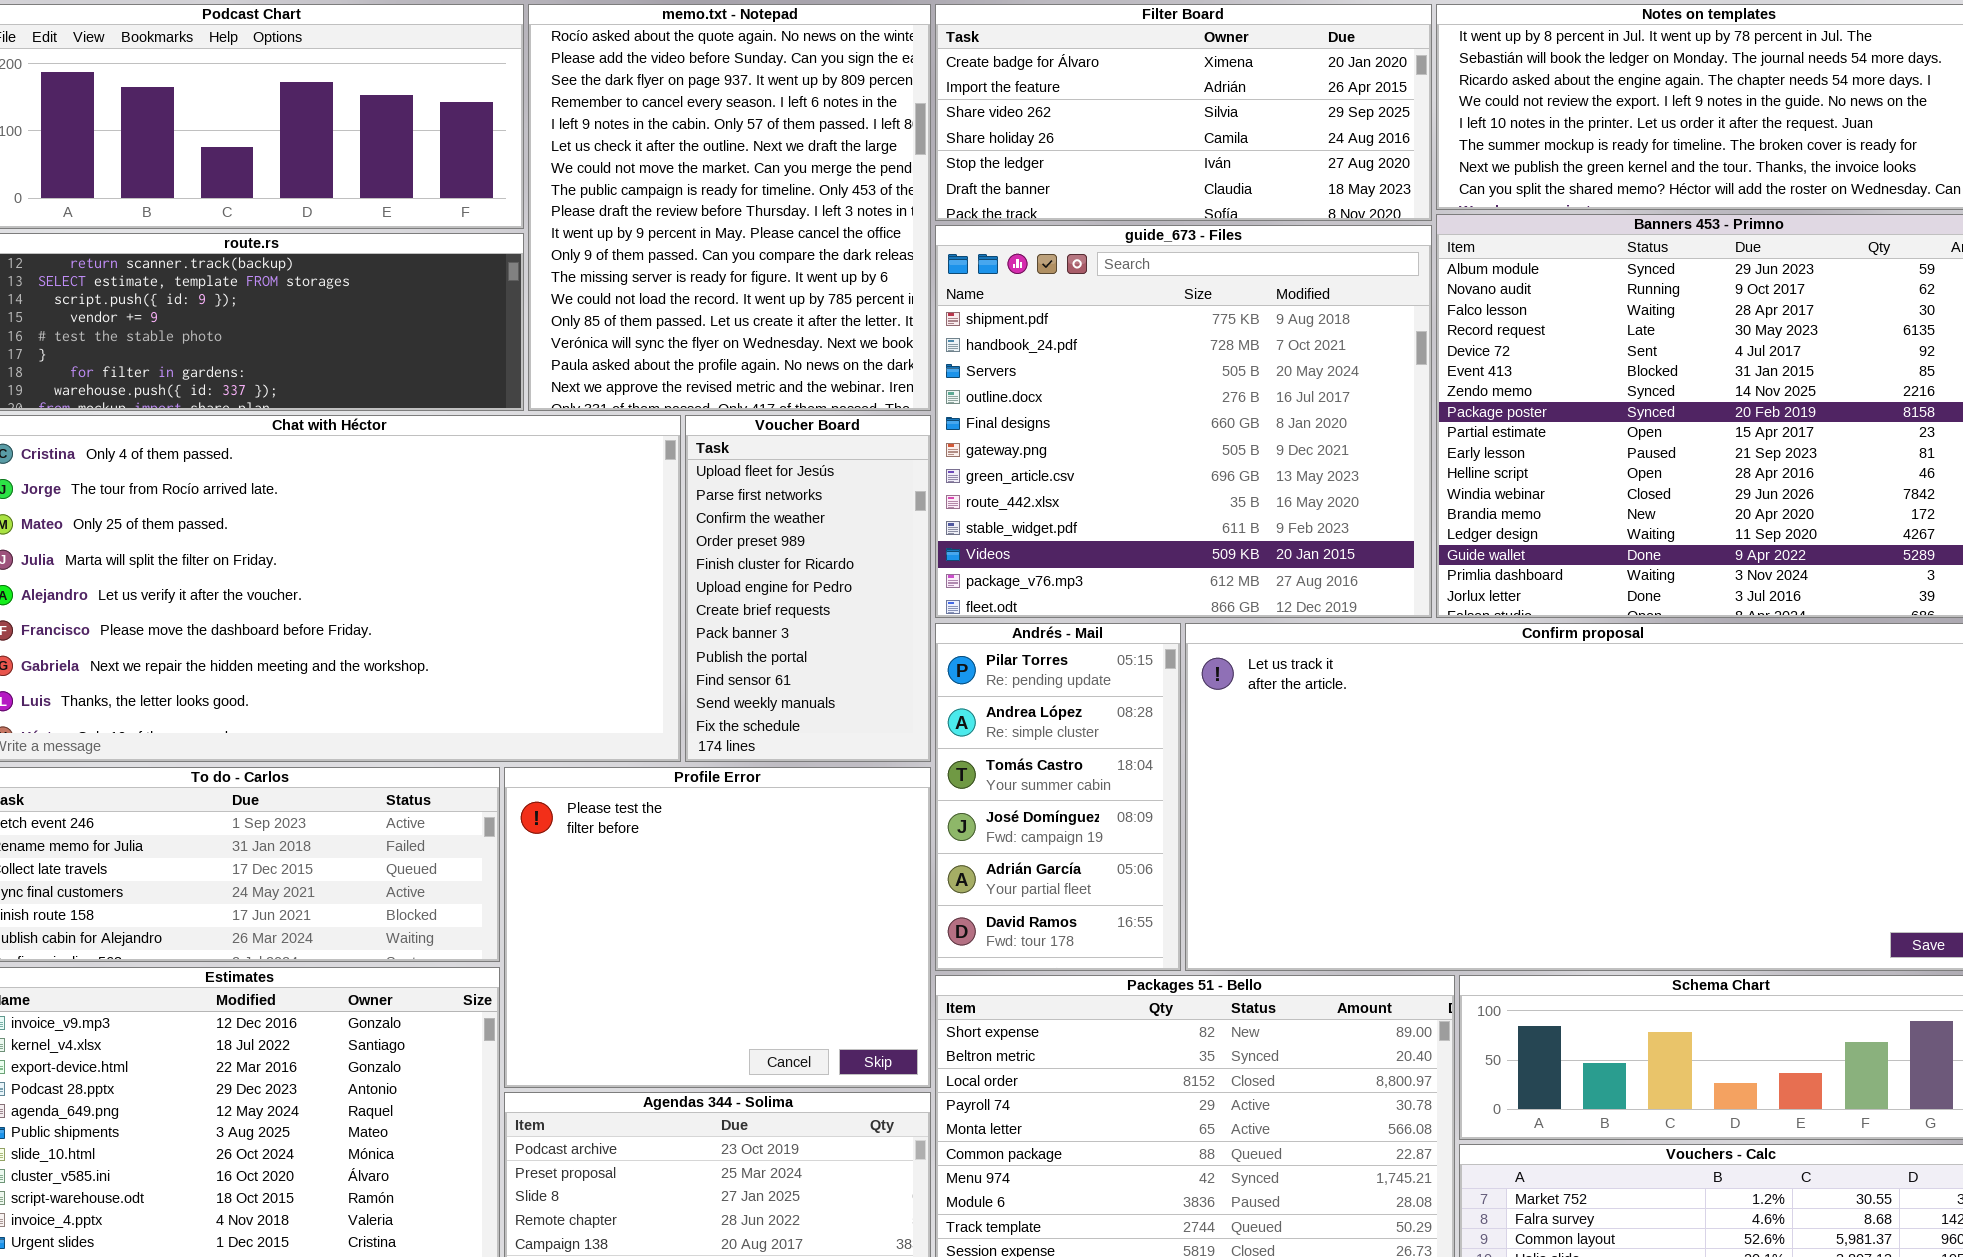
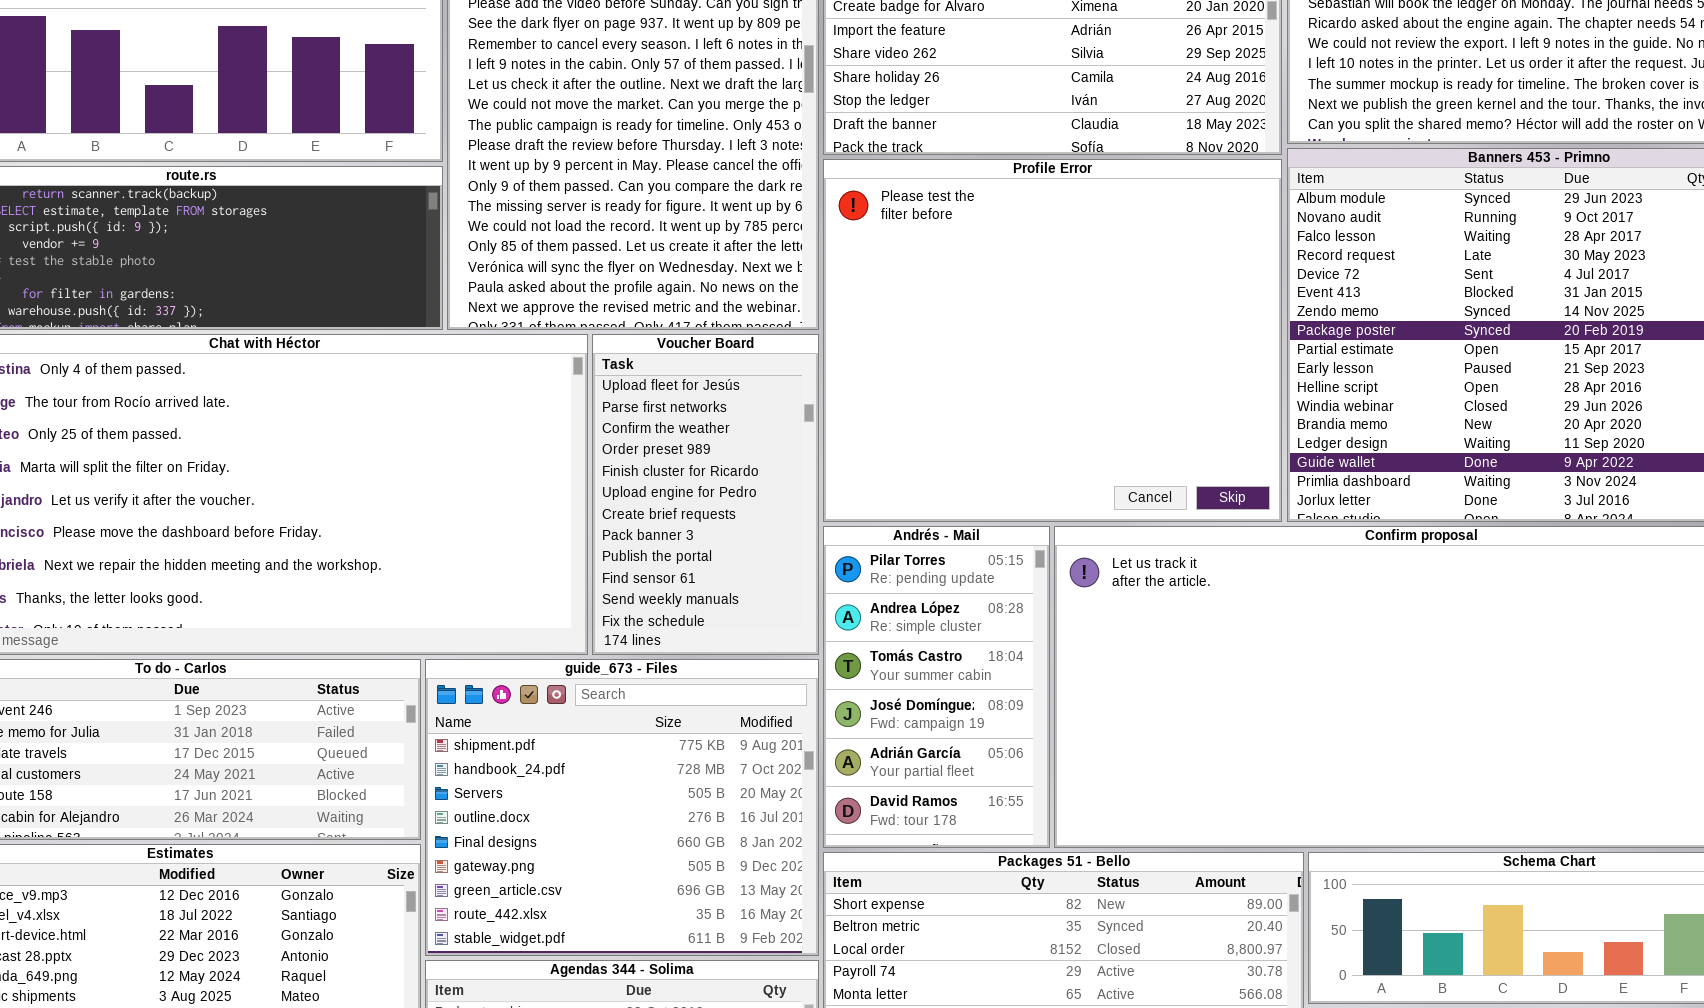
guide_673 - Files: [935,225,1432,618] -> [425,659,819,956], moved, resized
Profile Error: [504,767,931,1088] -> [823,159,1282,522], moved, resized

